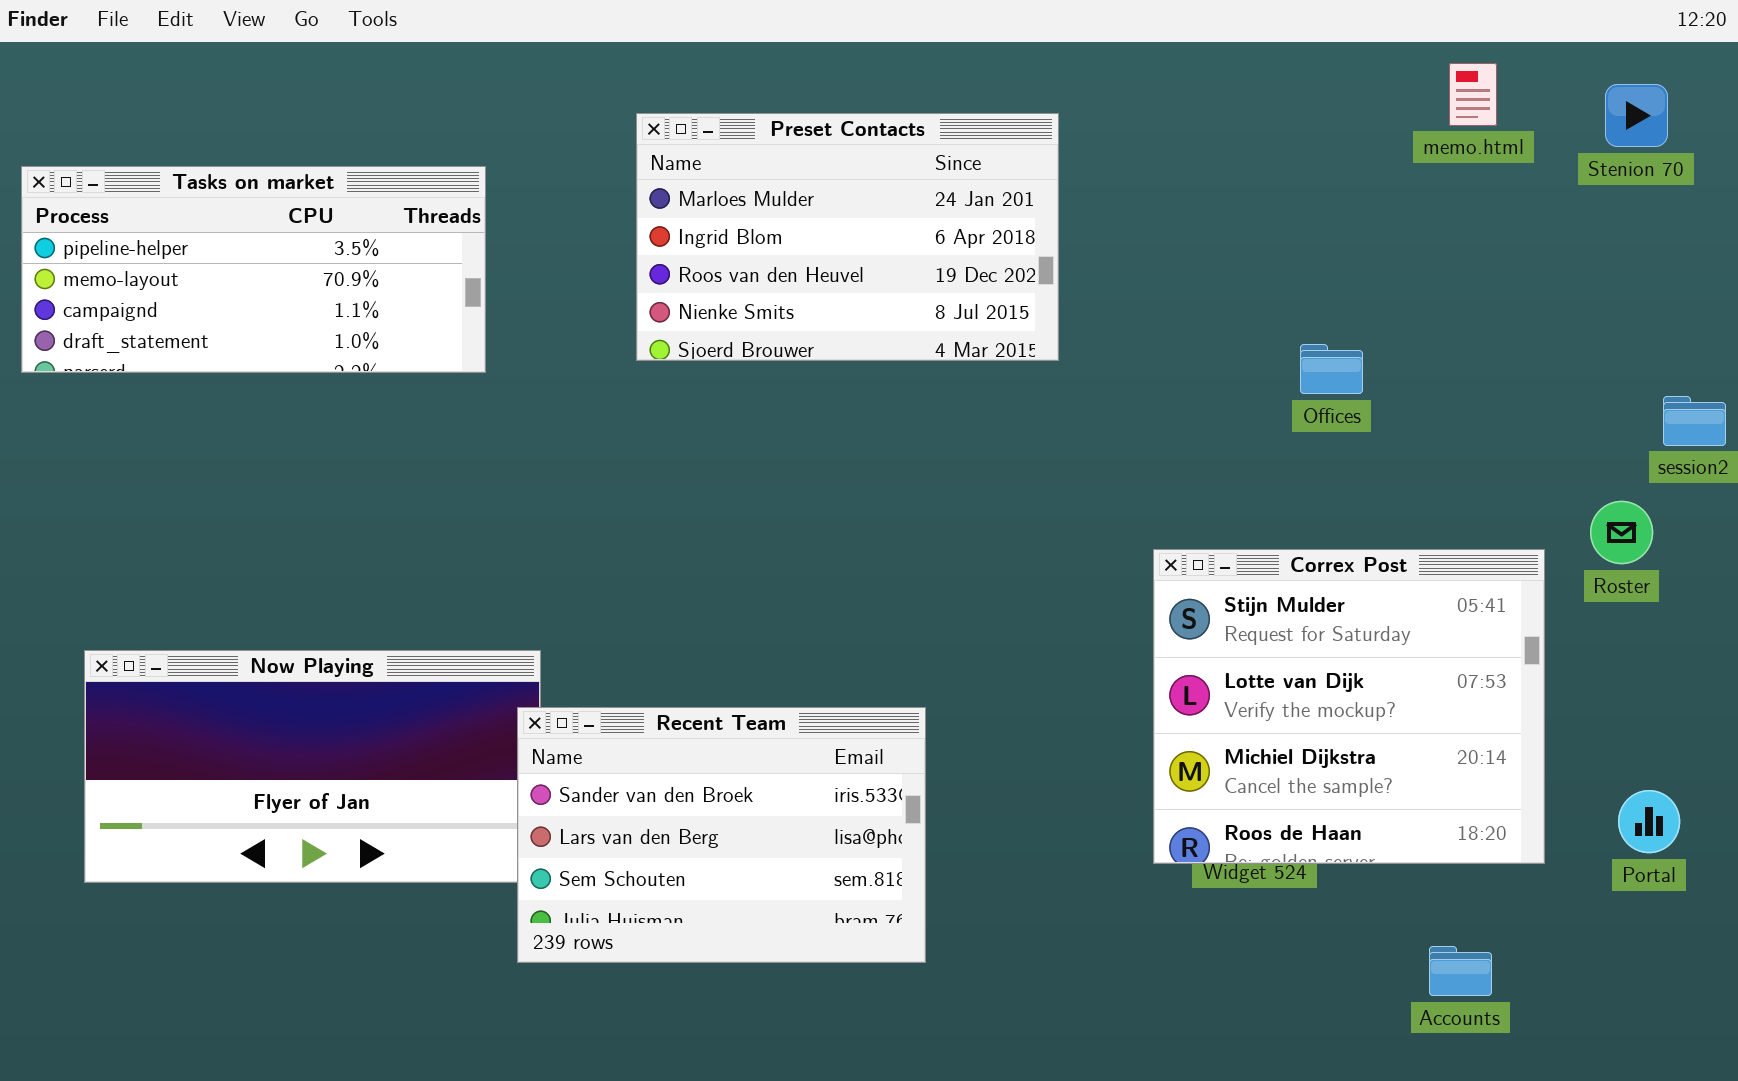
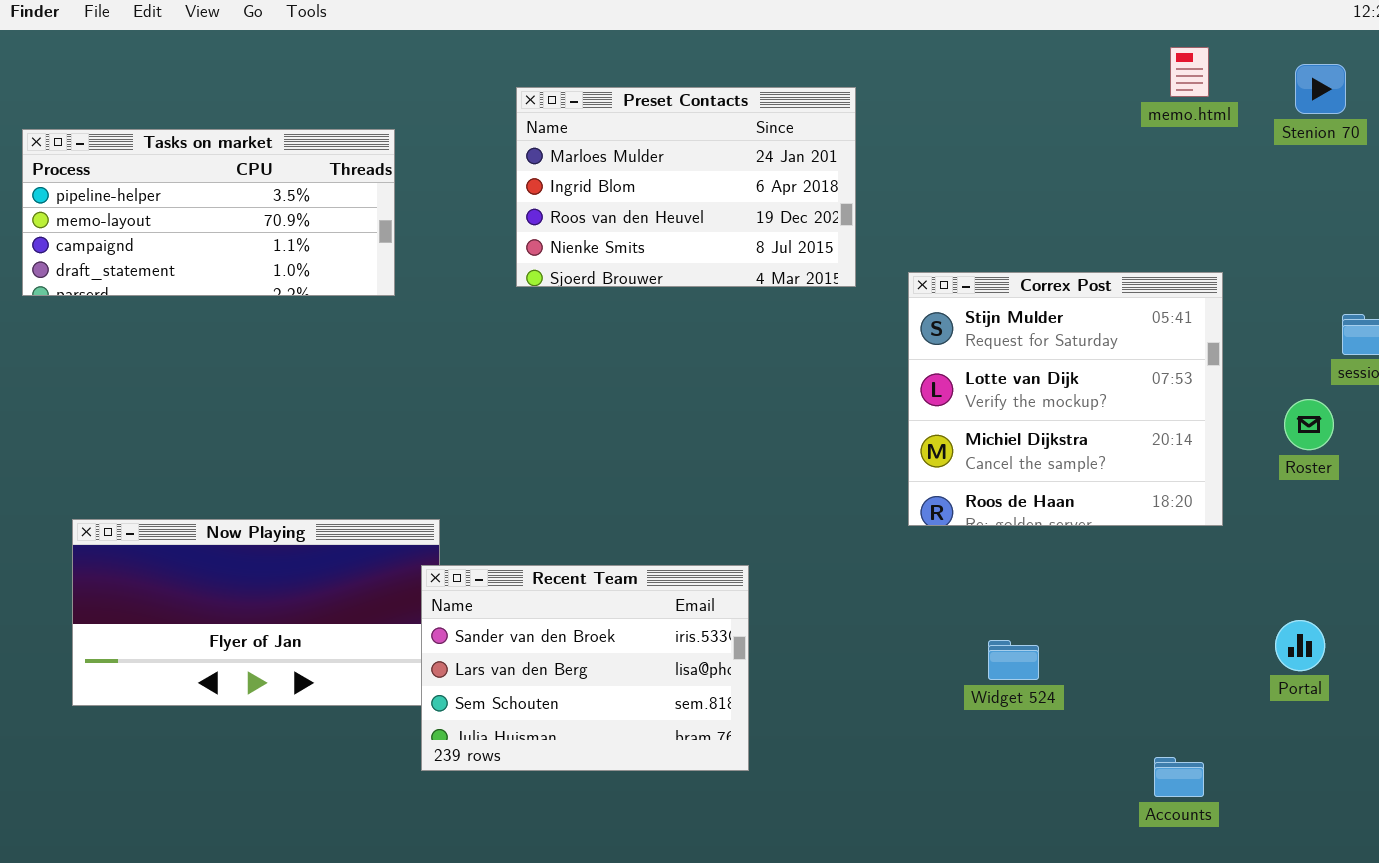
Correx Post: [1153,549,1545,864] -> [908,272,1223,526], moved
Portal: [1618,790,1680,853] -> [1275,620,1325,671], moved

